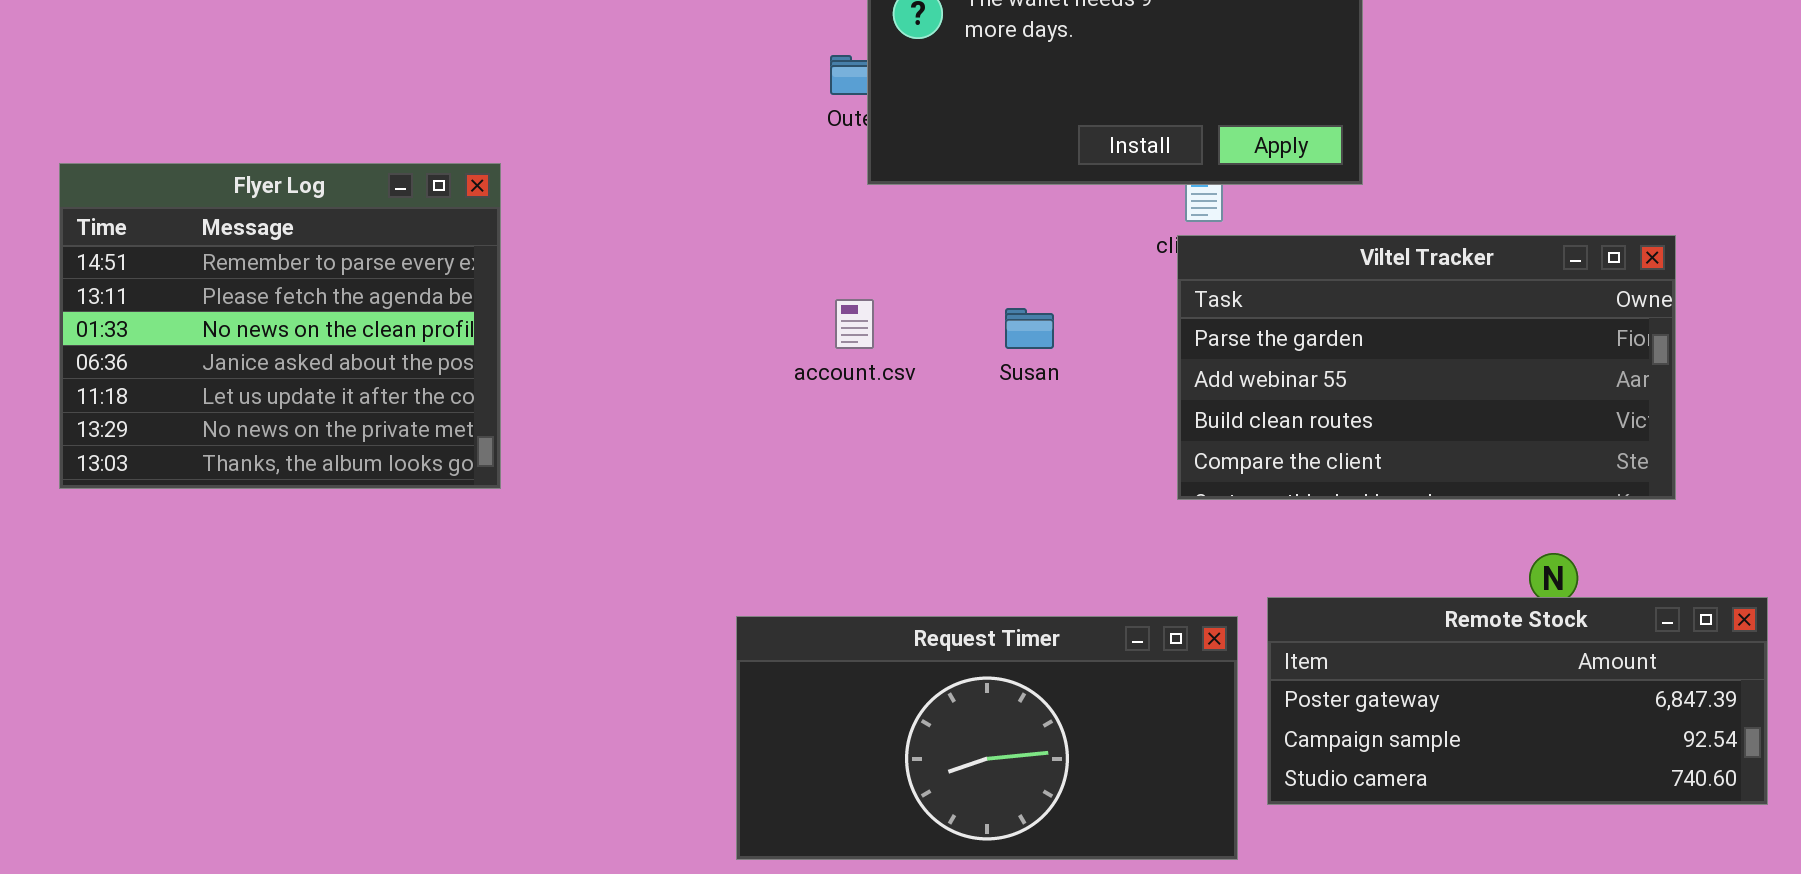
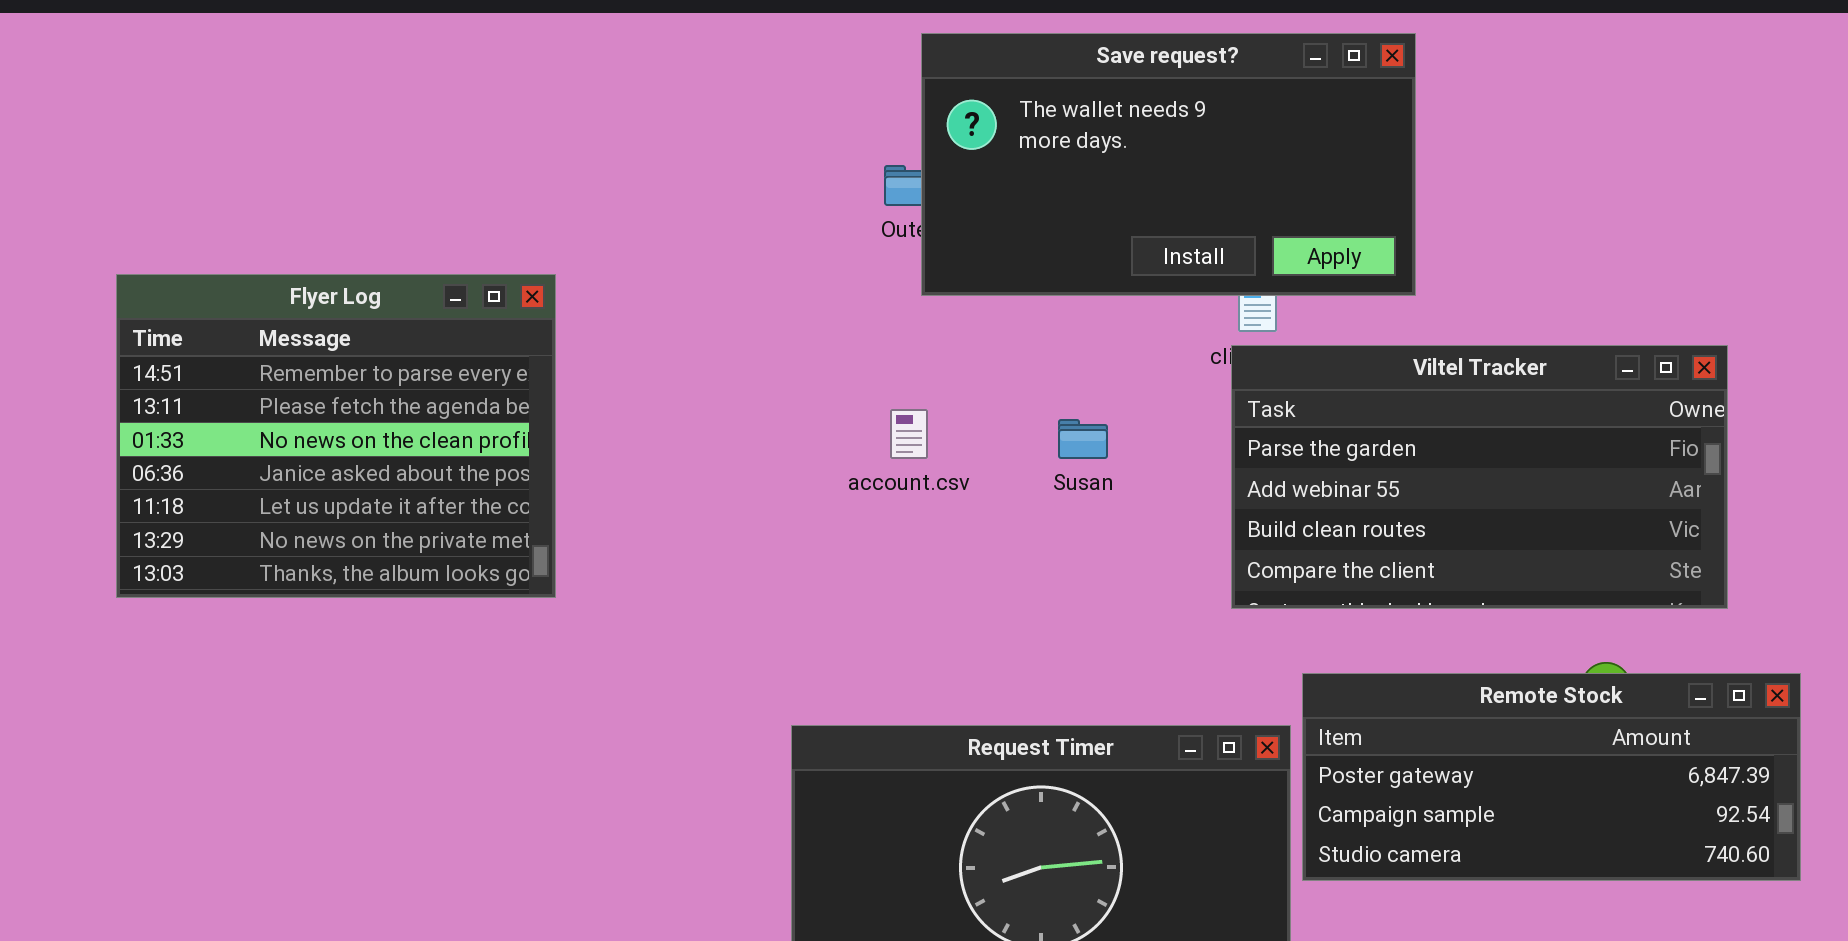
Remote Stock: [1267,597,1768,805] -> [1302,673,1801,881], moved

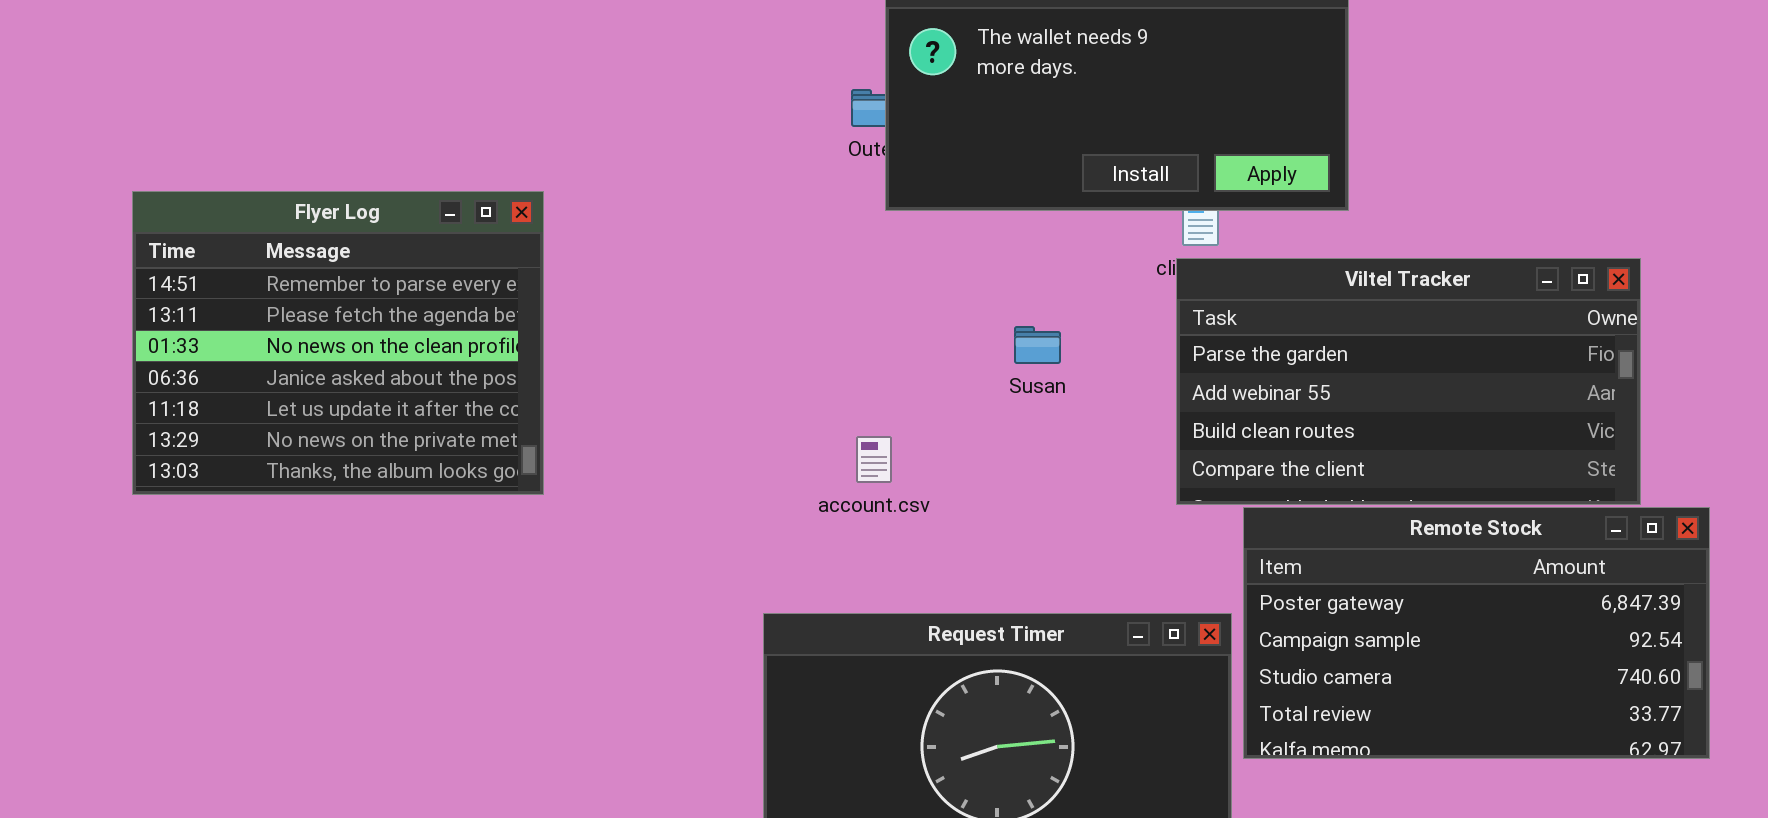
account.csv: [890,409,928,459] -> [856,436,892,483], moved
Remote Stock: [1302,673,1801,881] -> [1243,507,1710,759], resized

